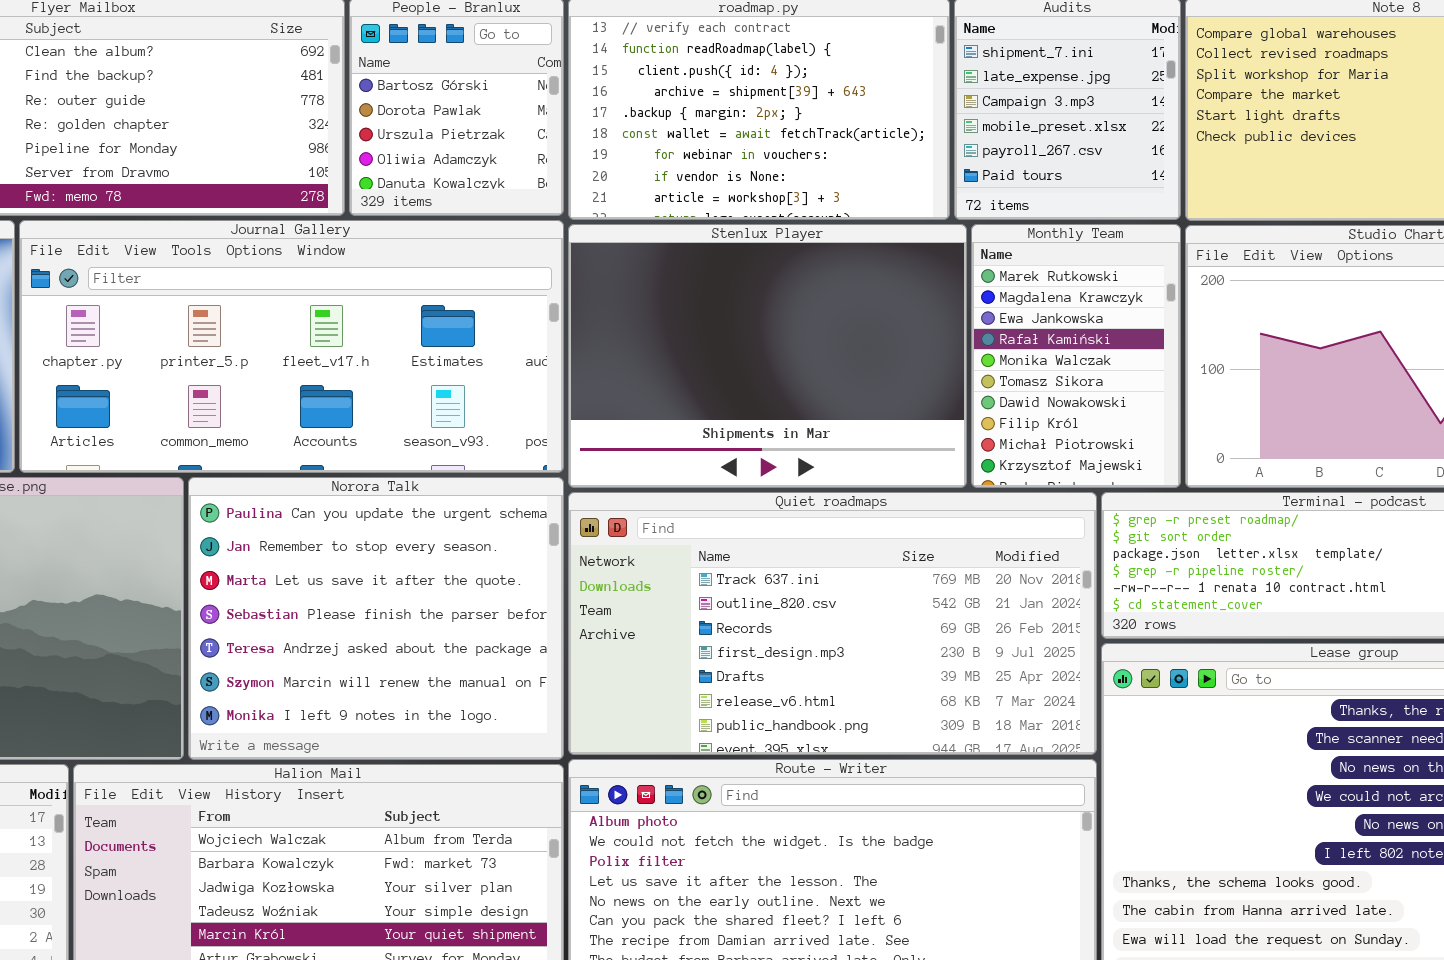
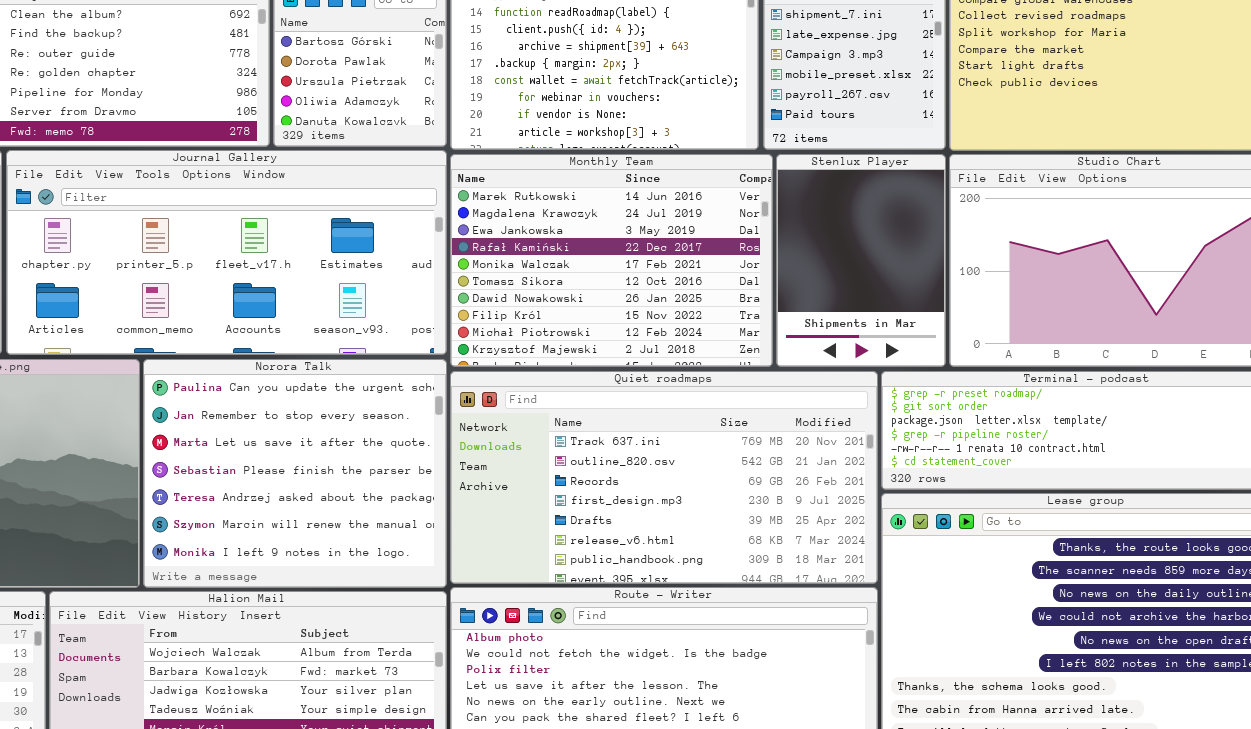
Stenlux Player: [568,224,967,488] -> [776,154,946,367], moved, resized
Monthly Team: [971,224,1181,488] -> [450,154,773,367], moved, resized

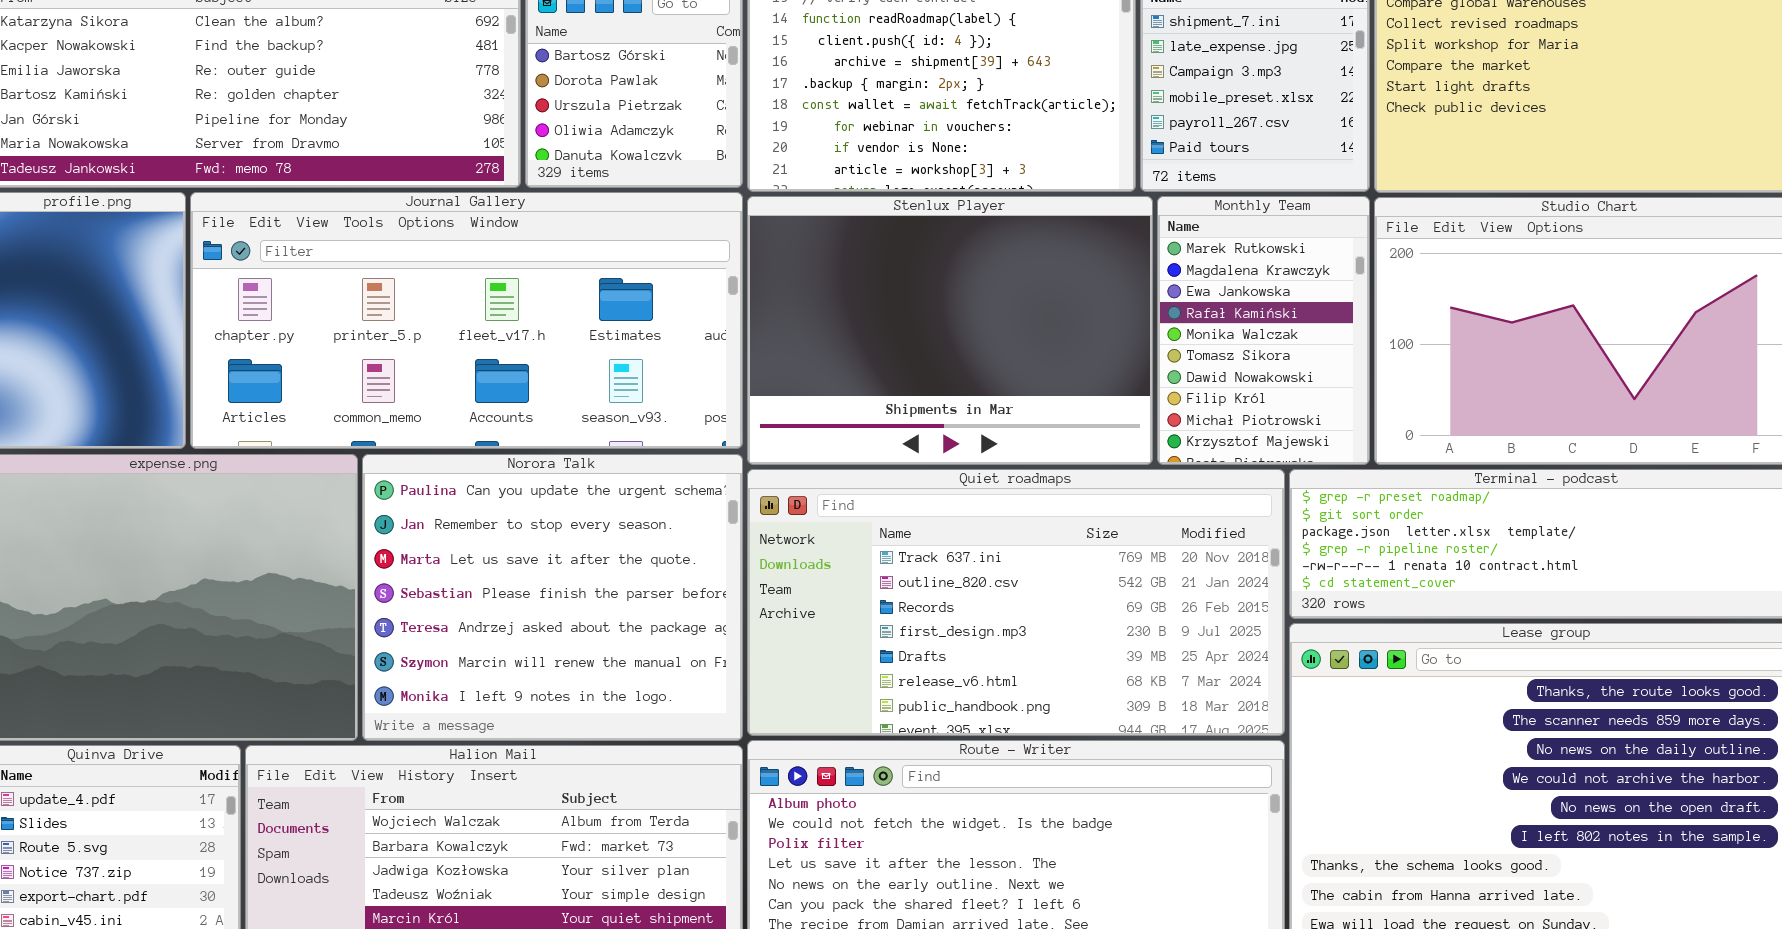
Monthly Team: [450,154,773,367] -> [1157,196,1370,465], moved, resized
Stenlux Player: [776,154,946,367] -> [747,196,1153,465], moved, resized

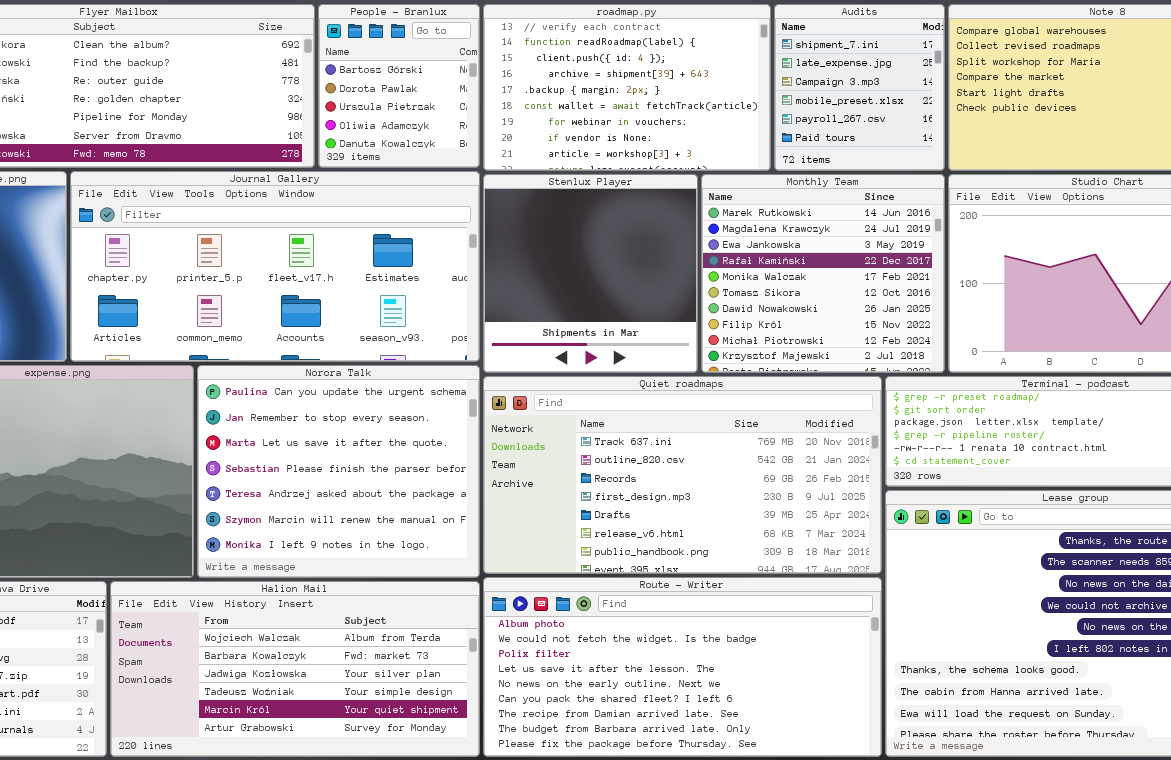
Stenlux Player: [747,196,1153,465] -> [483,174,698,373], resized
Monthly Team: [1157,196,1370,465] -> [701,174,945,373], resized

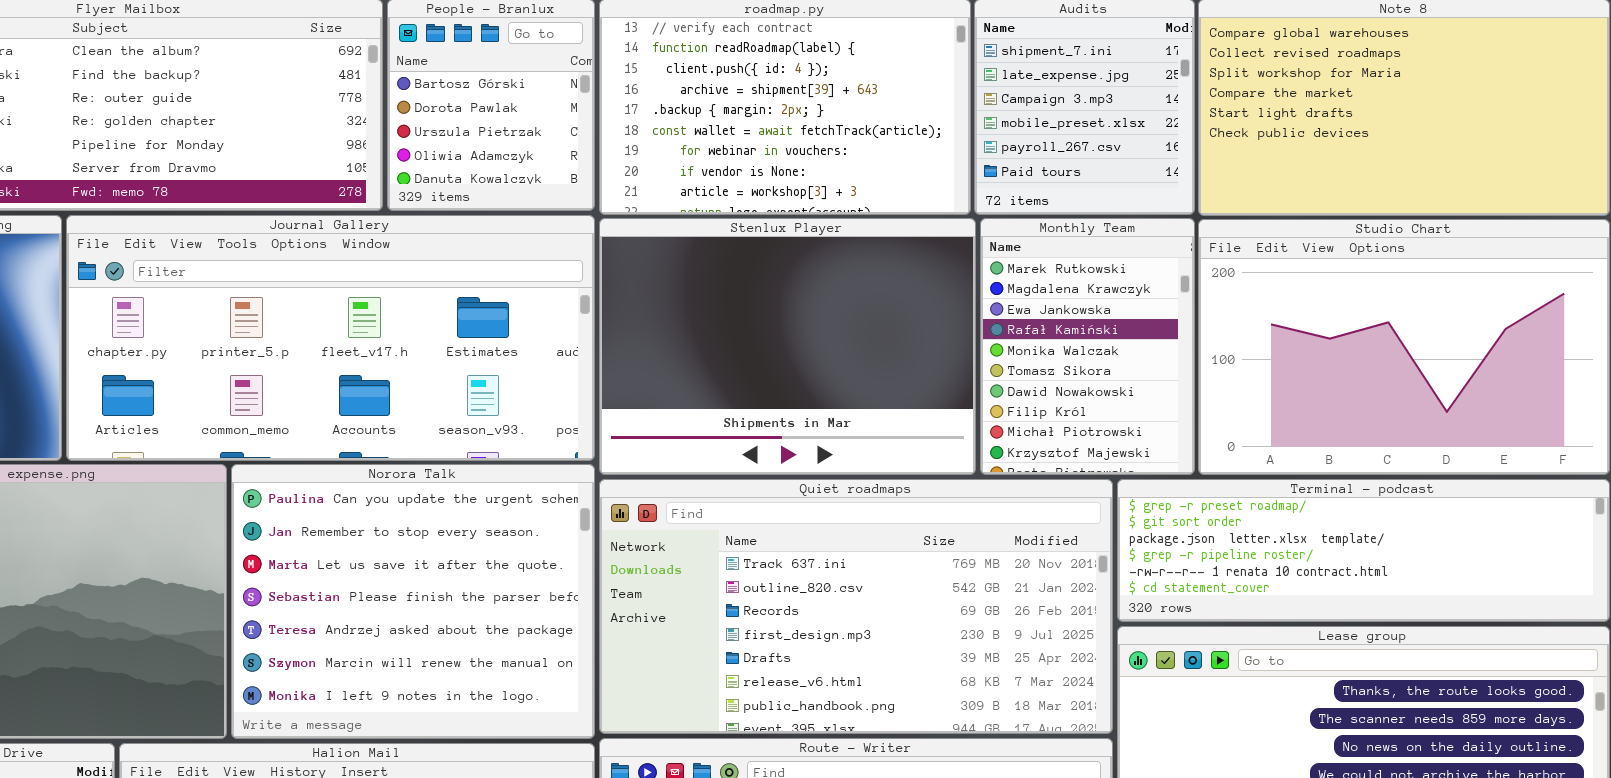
Stenlux Player: [483,174,698,373] -> [599,218,976,475], resized
Monthly Team: [701,174,945,373] -> [980,218,1195,475], resized

